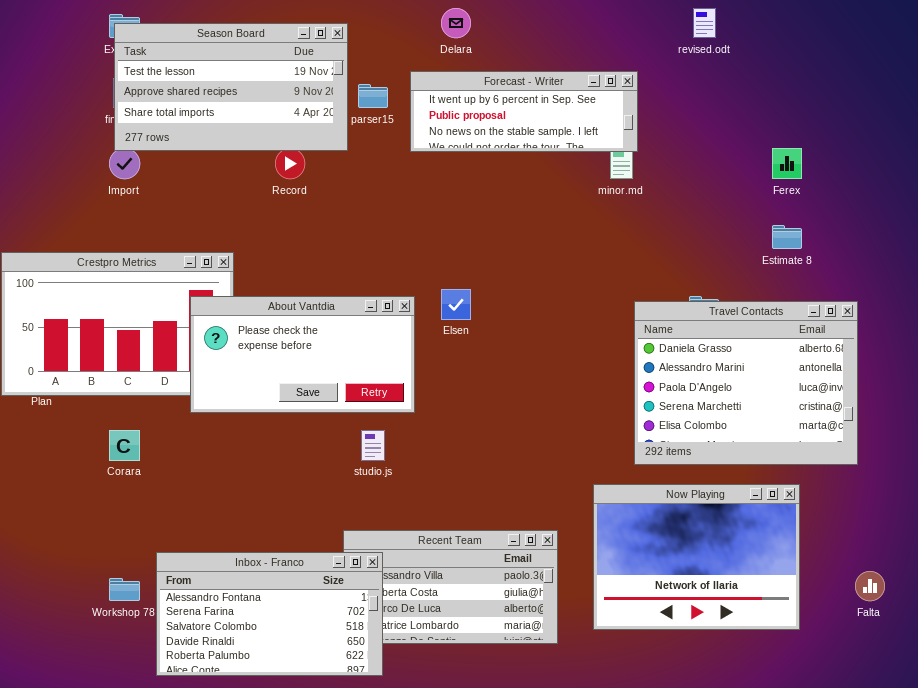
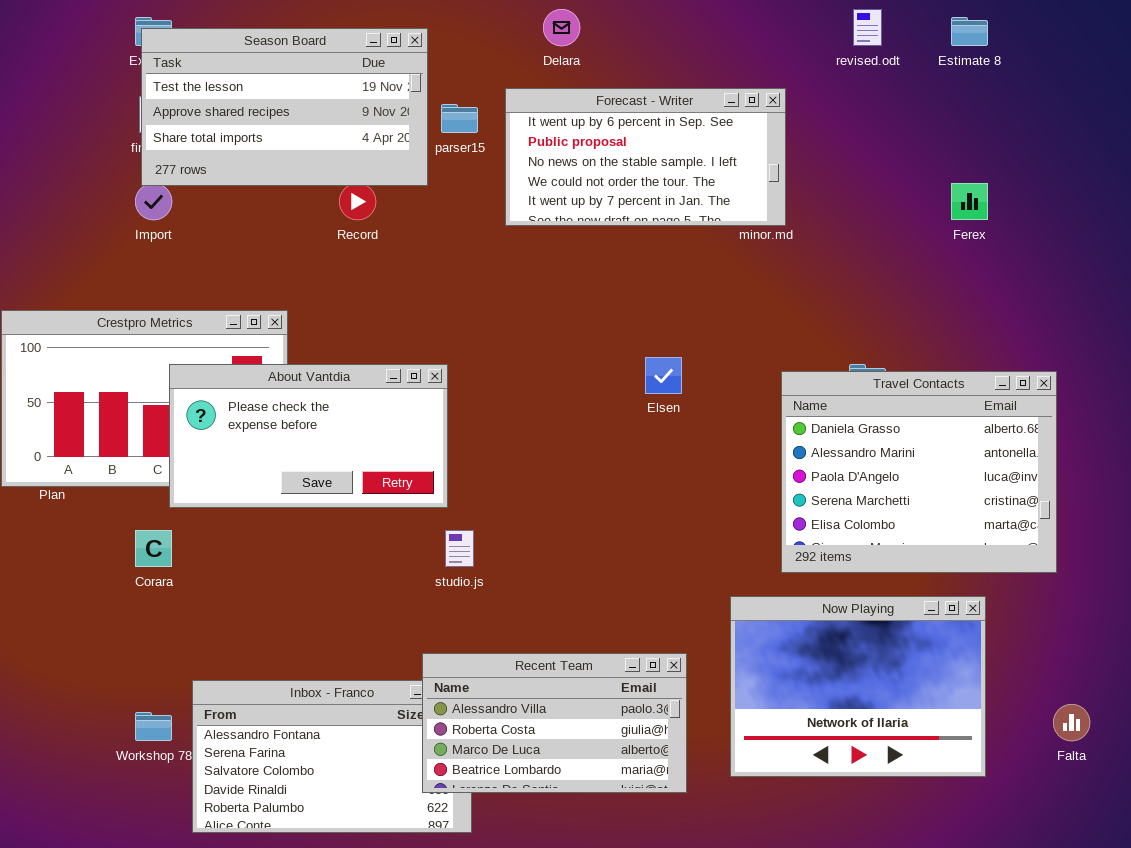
Forecast - Writer: [410,71,638,152] -> [505,88,786,226], resized
Estimate 8: [772,225,802,249] -> [951,17,988,46], moved
Elsen: [441,289,471,320] -> [645,357,682,394], moved
About Vantdia: [190,296,415,413] -> [169,364,448,508], moved
Recent Team: [343,530,558,644] -> [422,653,687,793], raised

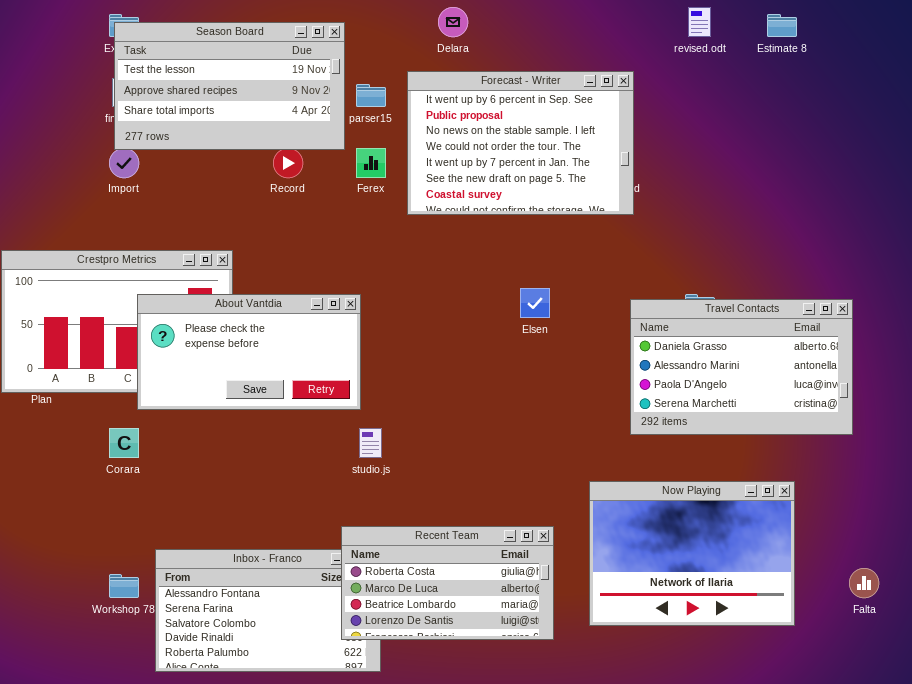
Forecast - Writer: [505,88,786,226] -> [407,71,634,215], resized
Ferex: [951,183,988,220] -> [356,148,386,178], moved
Travel Contacts: [781,371,1057,573] -> [630,299,853,435], resized
Recent Team: [422,653,687,793] -> [341,526,554,640], scrolled down 1 row

